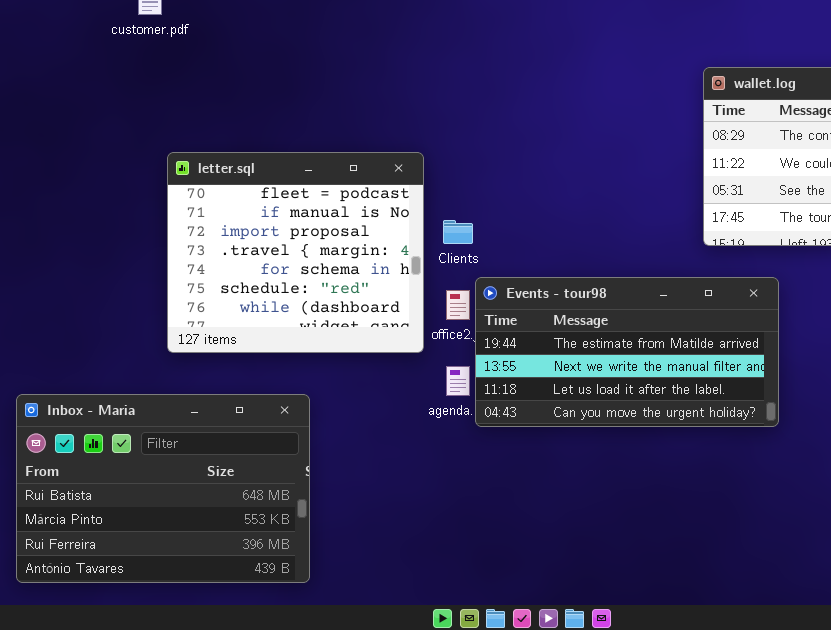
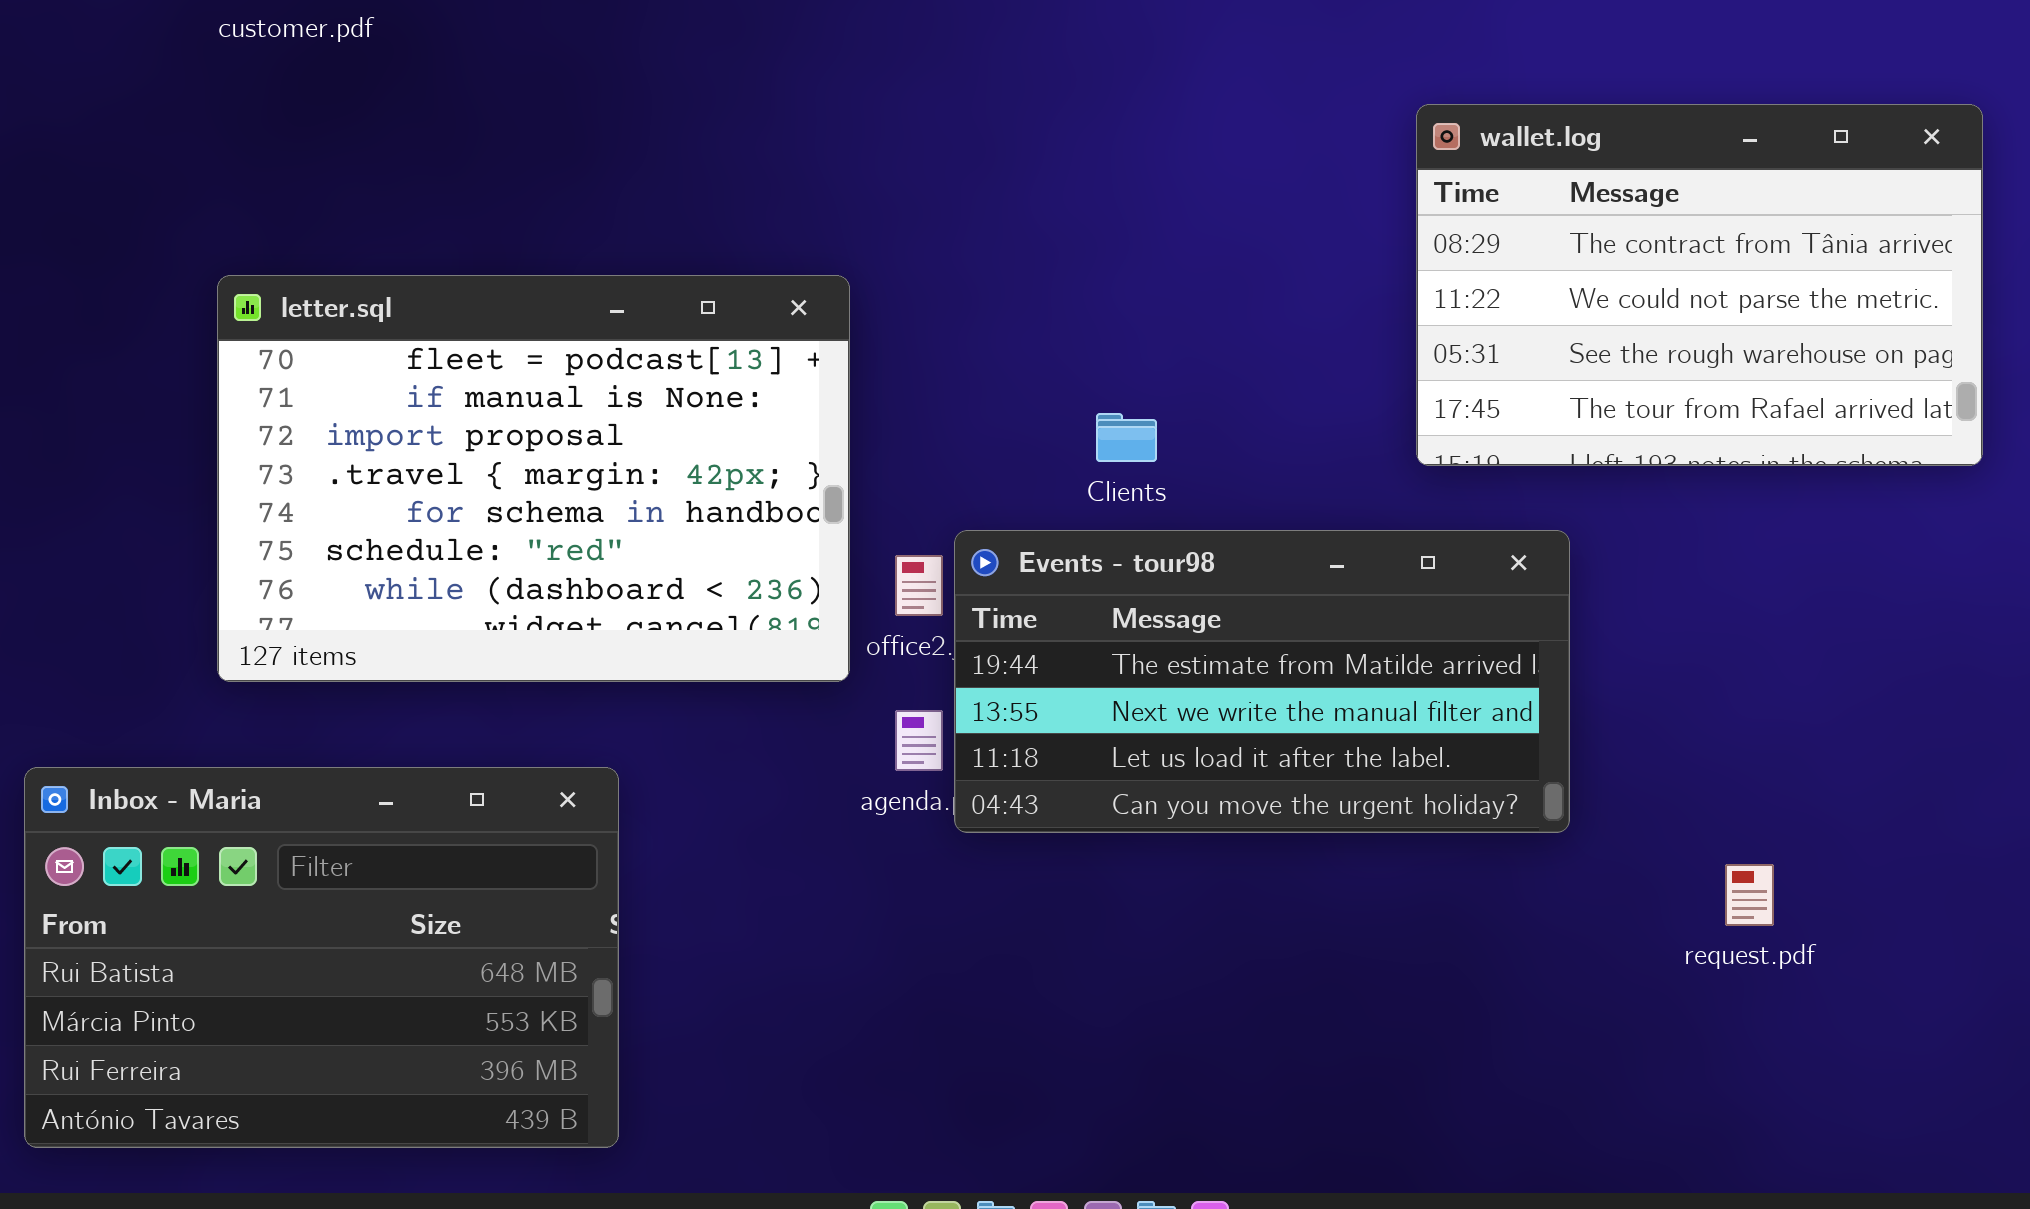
letter.sql: [167,152,424,353] -> [217,275,850,682], resized
Clients: [443,220,473,244] -> [1096,413,1157,462], moved

